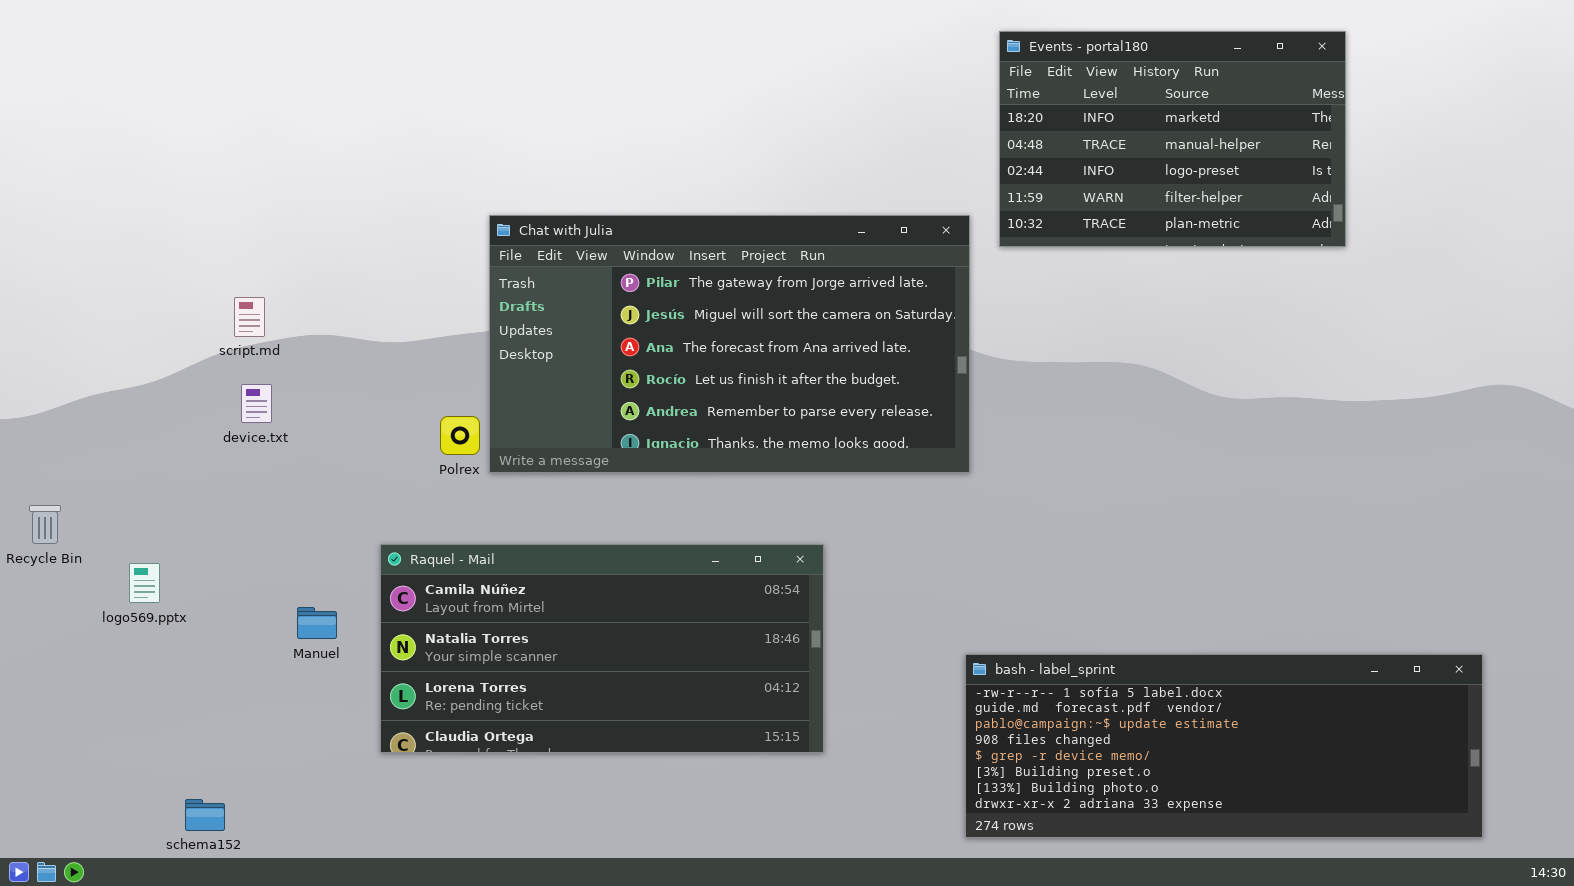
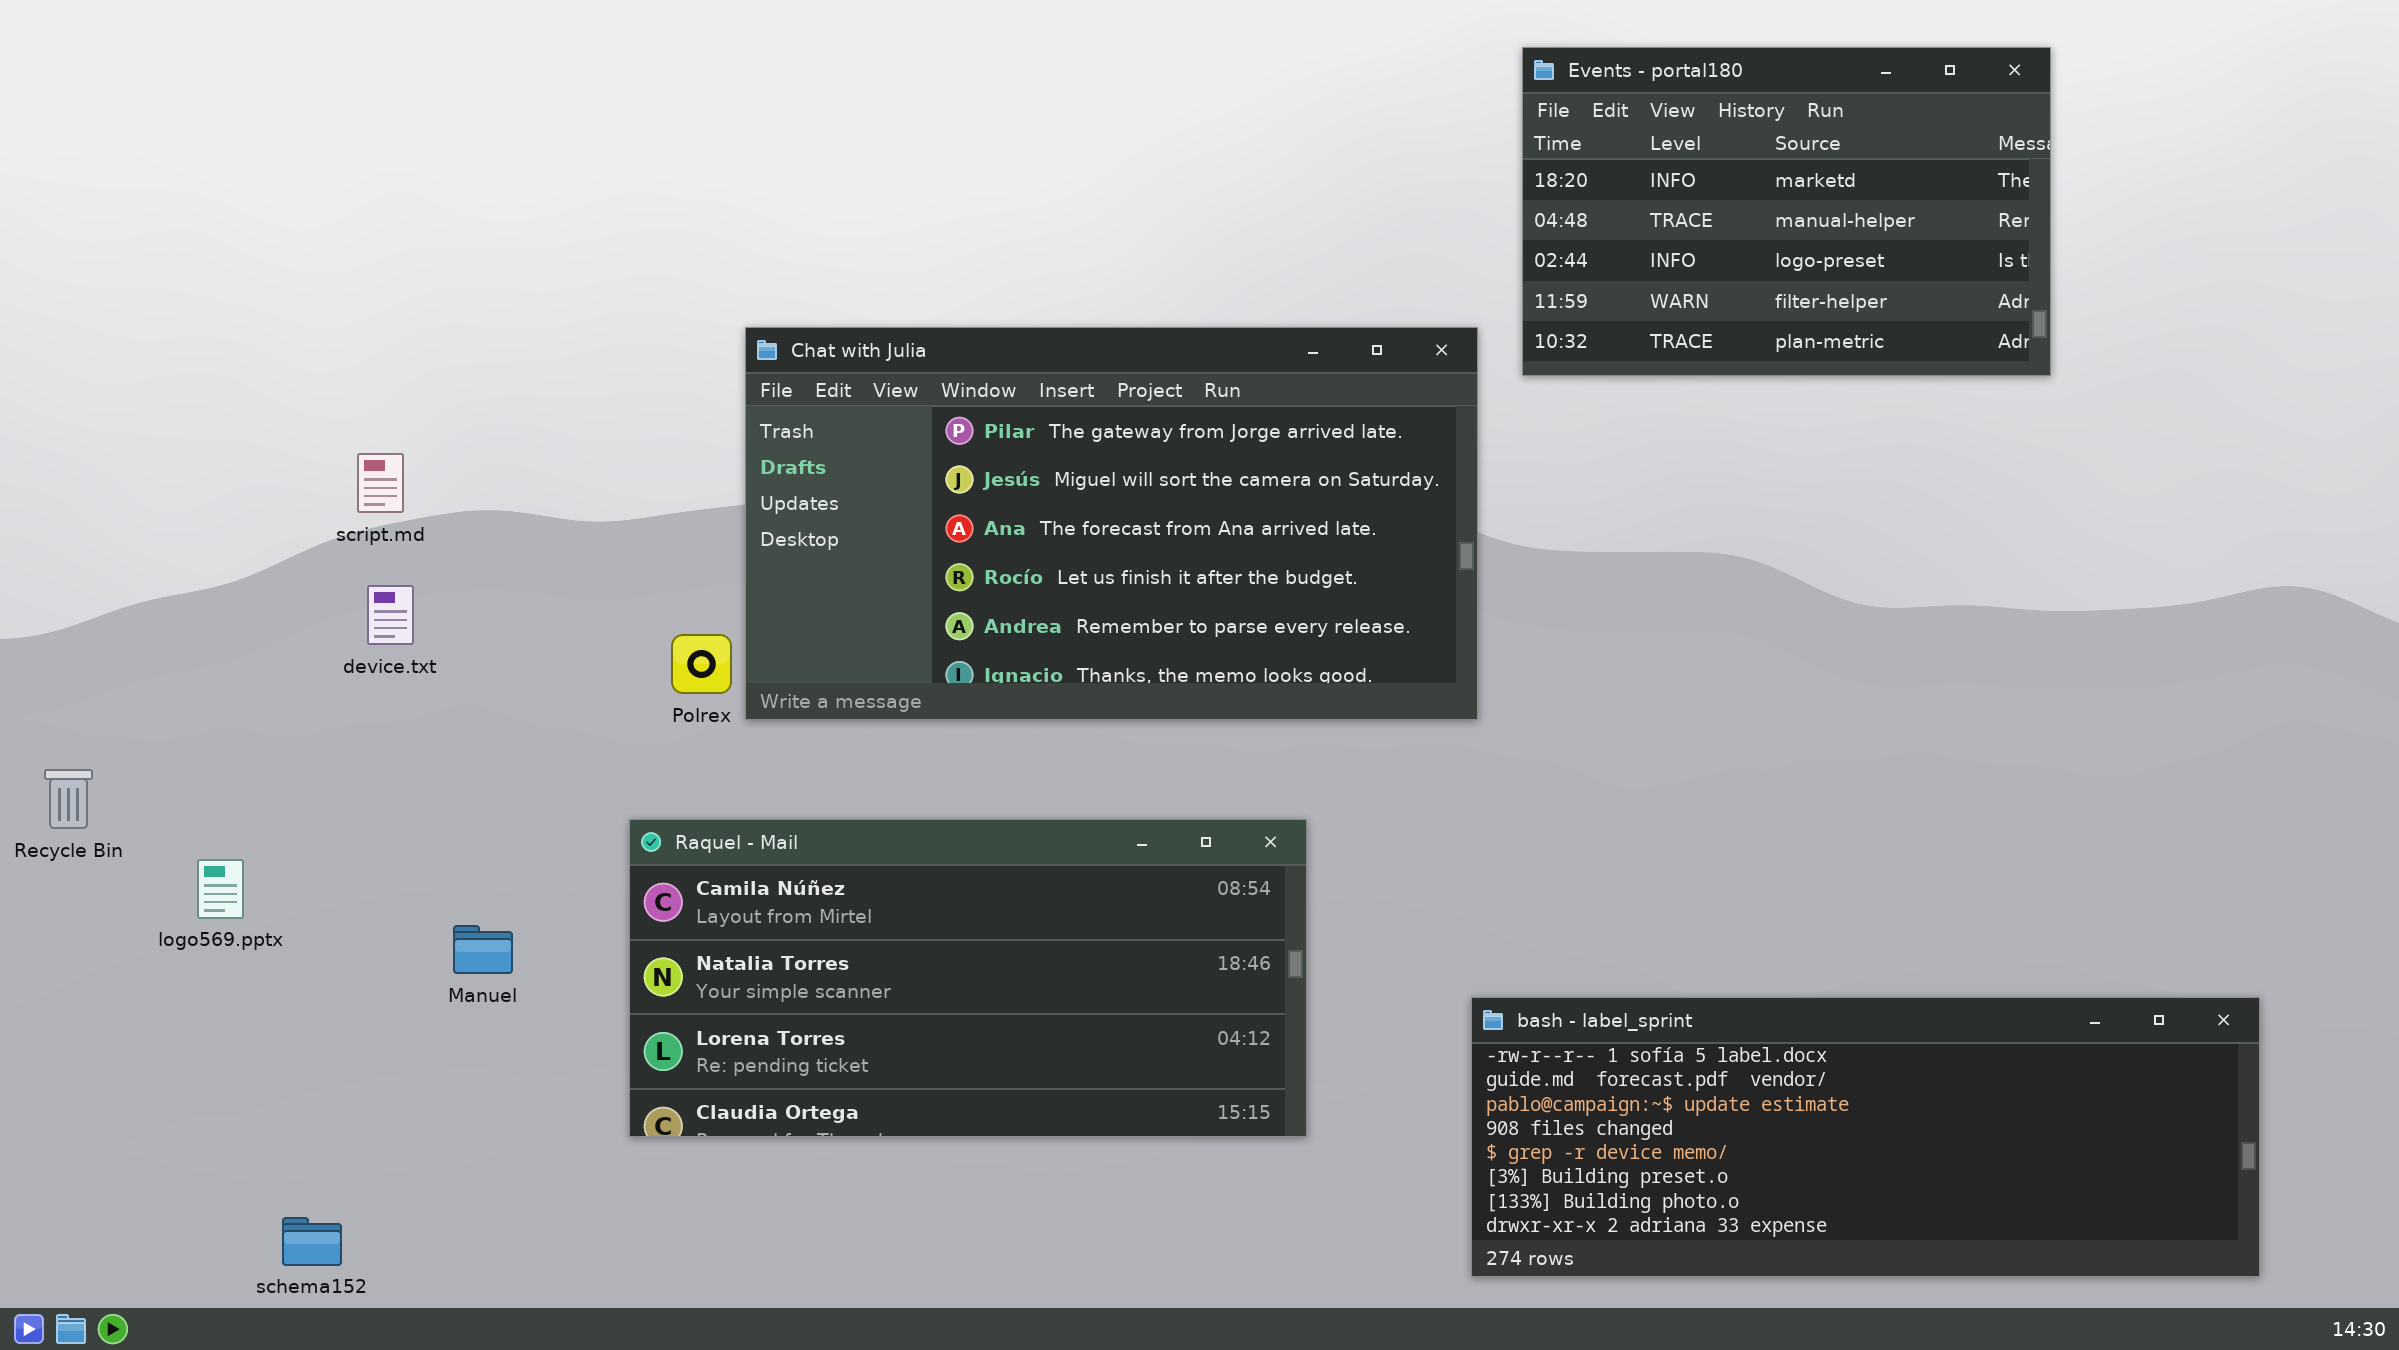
Raquel - Mail: [380,544,824,753] -> [629,819,1307,1137], moved

